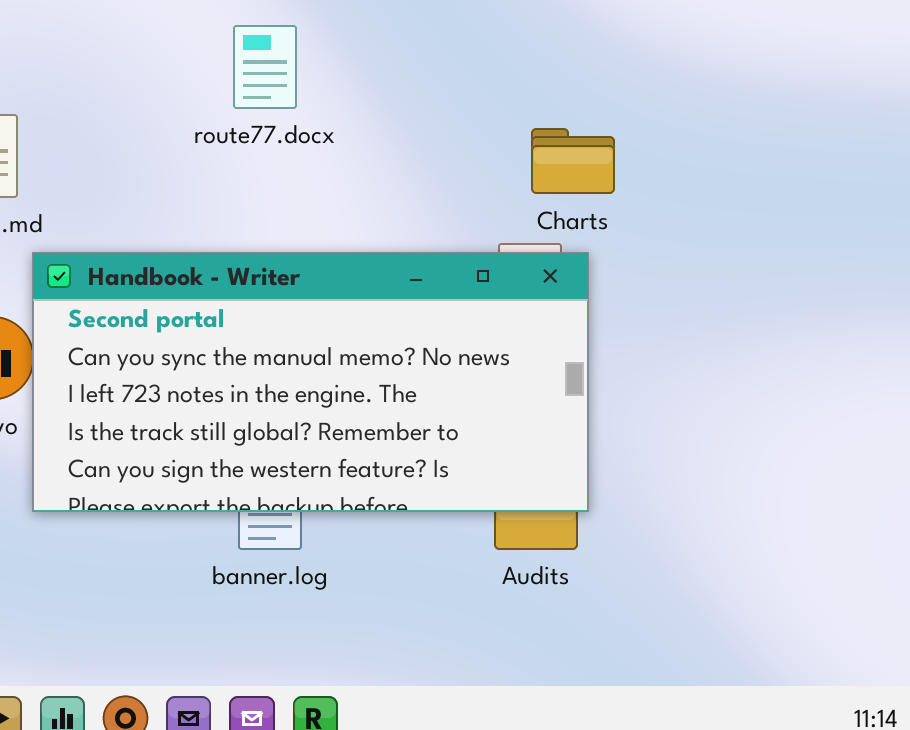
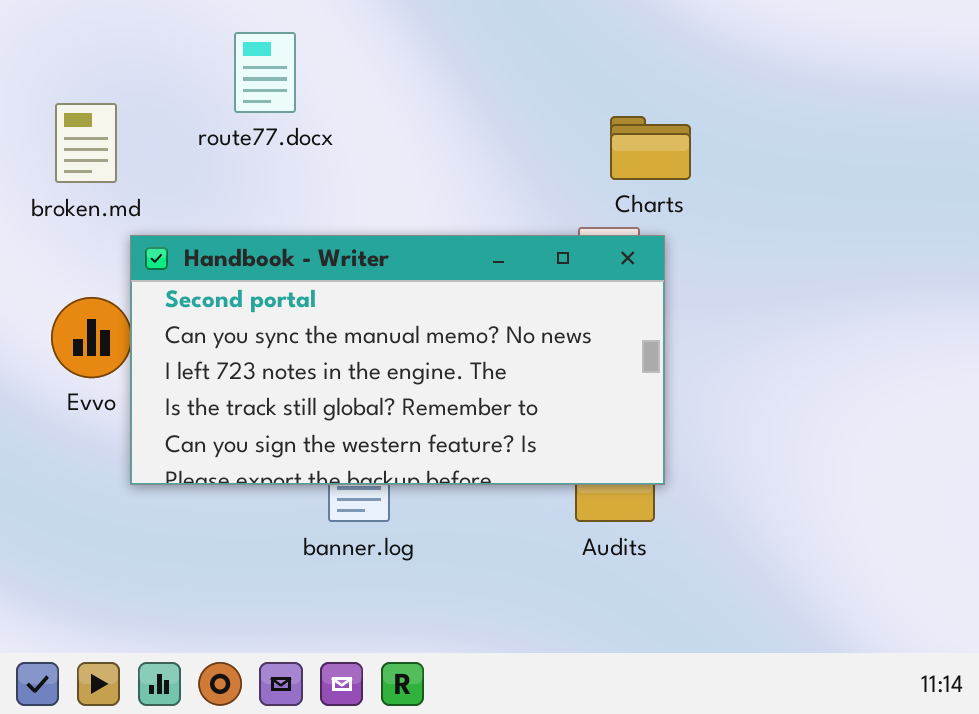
route77.docx: [233,25,297,109] -> [234,32,296,113], moved

